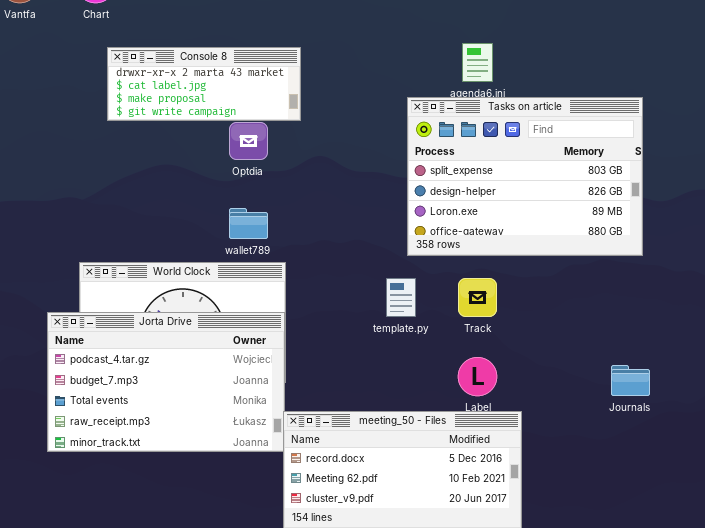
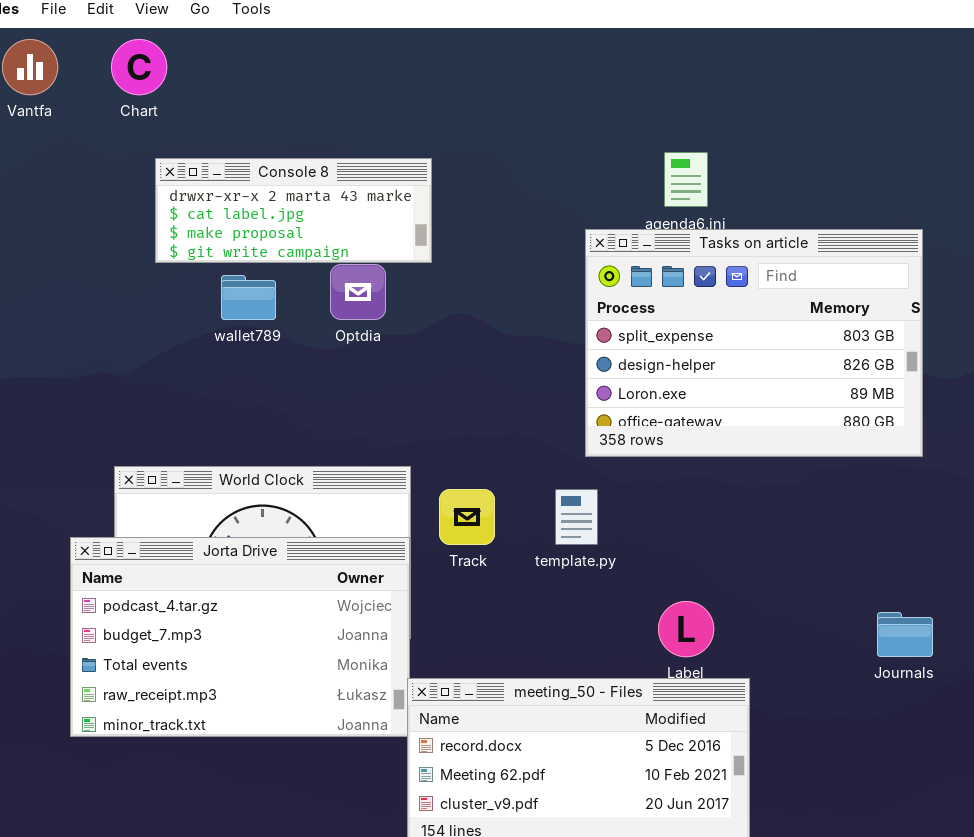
wallet789: [229,208,268,239] -> [221,275,276,320], moved
Track: [458,278,497,317] -> [439,489,495,545], moved

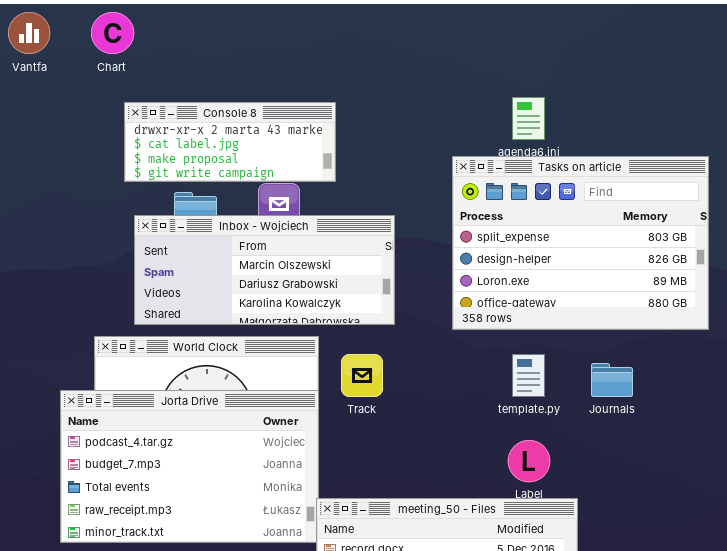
Inbox - Wojciech: none -> [134,215,395,325], opened
template.py: [555,489,598,545] -> [512,354,545,397], moved
Journals: [877,612,933,657] -> [591,363,633,397], moved

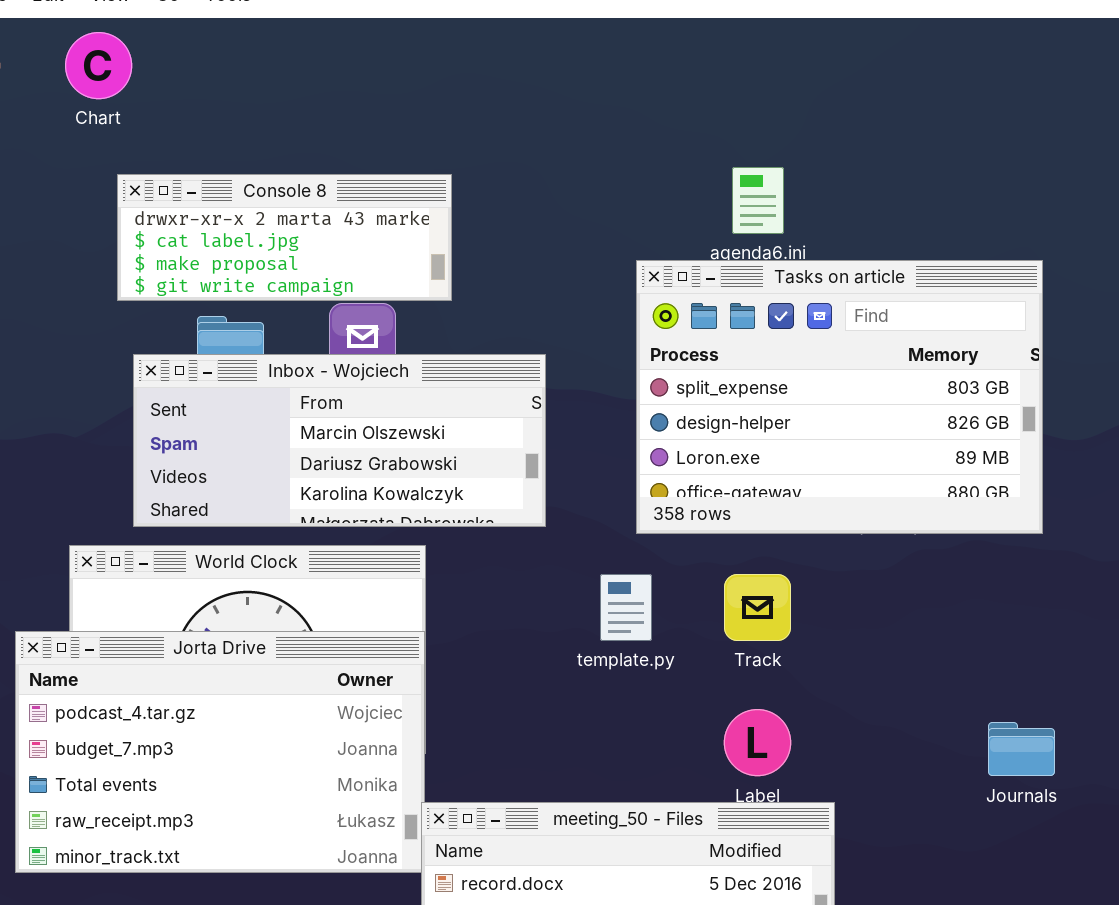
Track: [341,354,383,397] -> [724,574,791,641], moved
template.py: [512,354,545,397] -> [600,574,652,641], moved
Journals: [591,363,633,397] -> [988,722,1055,776], moved

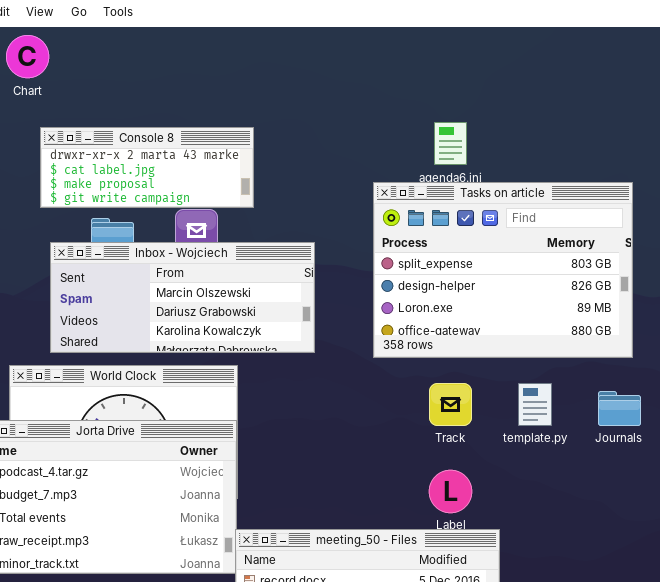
template.py: [600,574,652,641] -> [518,383,552,426], moved
Journals: [988,722,1055,776] -> [598,391,641,426], moved

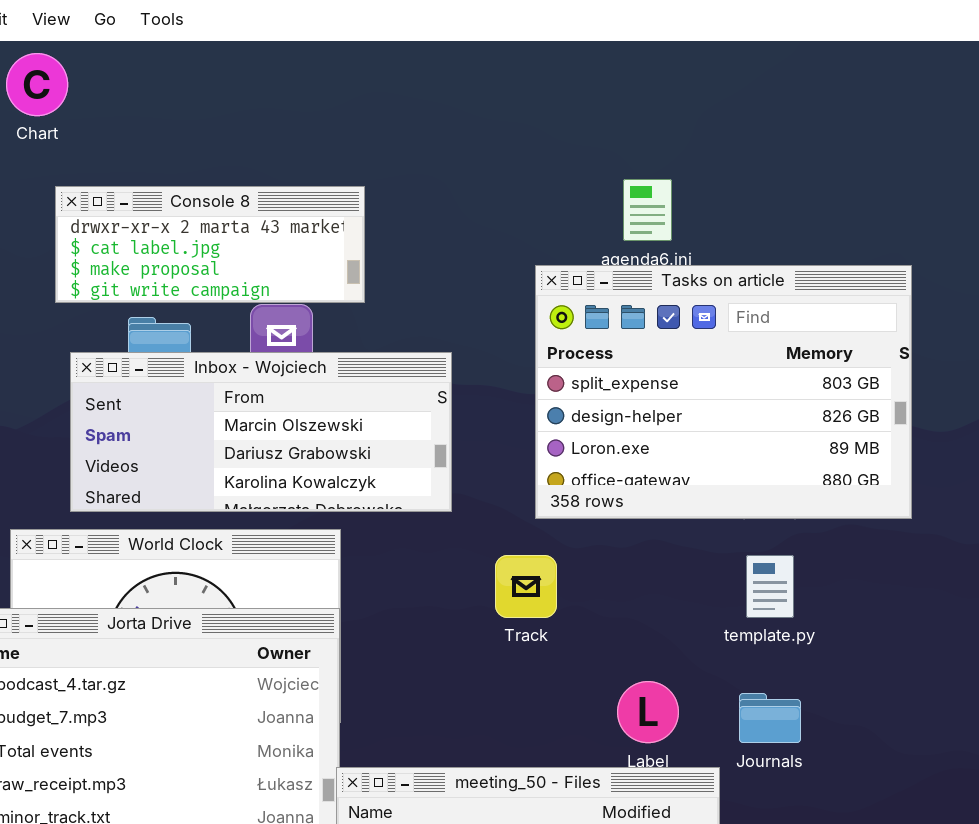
Track: [429,383,472,426] -> [495,555,557,618], moved
Journals: [598,391,641,426] -> [739,693,801,743], moved

